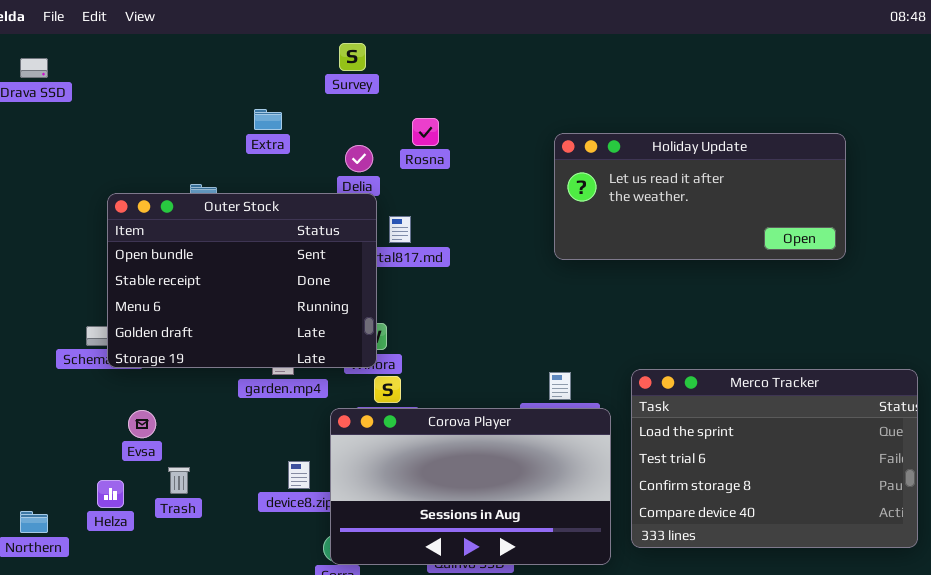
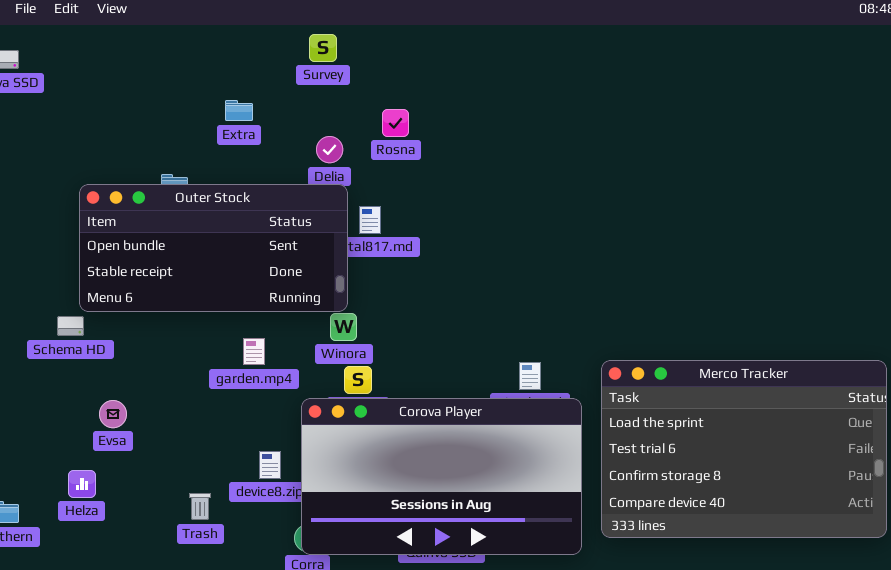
Holiday Update: [554,133,846,260] -> none, closed
Outer Stock: [107,193,377,368] -> [79,184,348,312], resized
Trash: [168,467,190,494] -> [189,493,211,520], moved

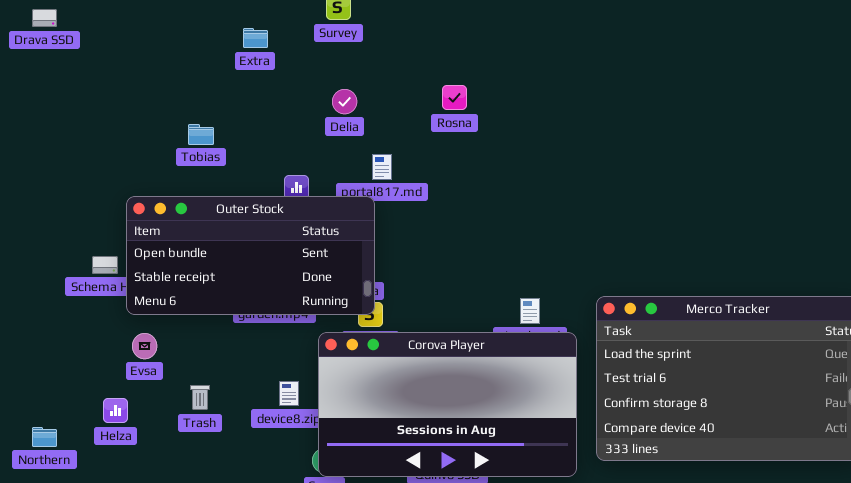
Extra: [225,100,253,121] -> [243,28,268,48], moved
Rosna: [382,109,409,137] -> [442,85,467,110], moved
Outer Stock: [79,184,348,312] -> [126,196,375,315], moved
Trash: [189,493,211,520] -> [190,385,210,410], moved

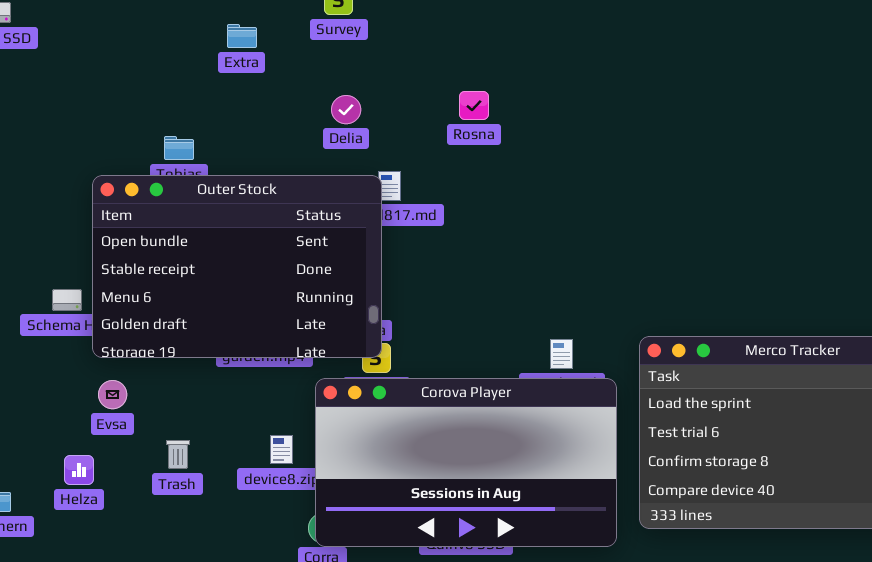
Outer Stock: [126,196,375,315] -> [92,175,382,358], resized

